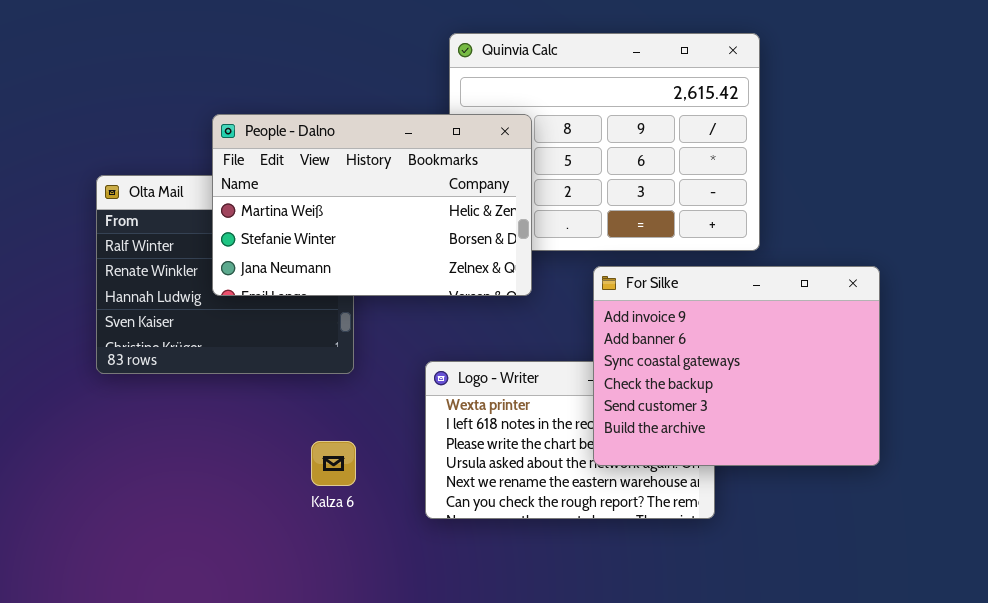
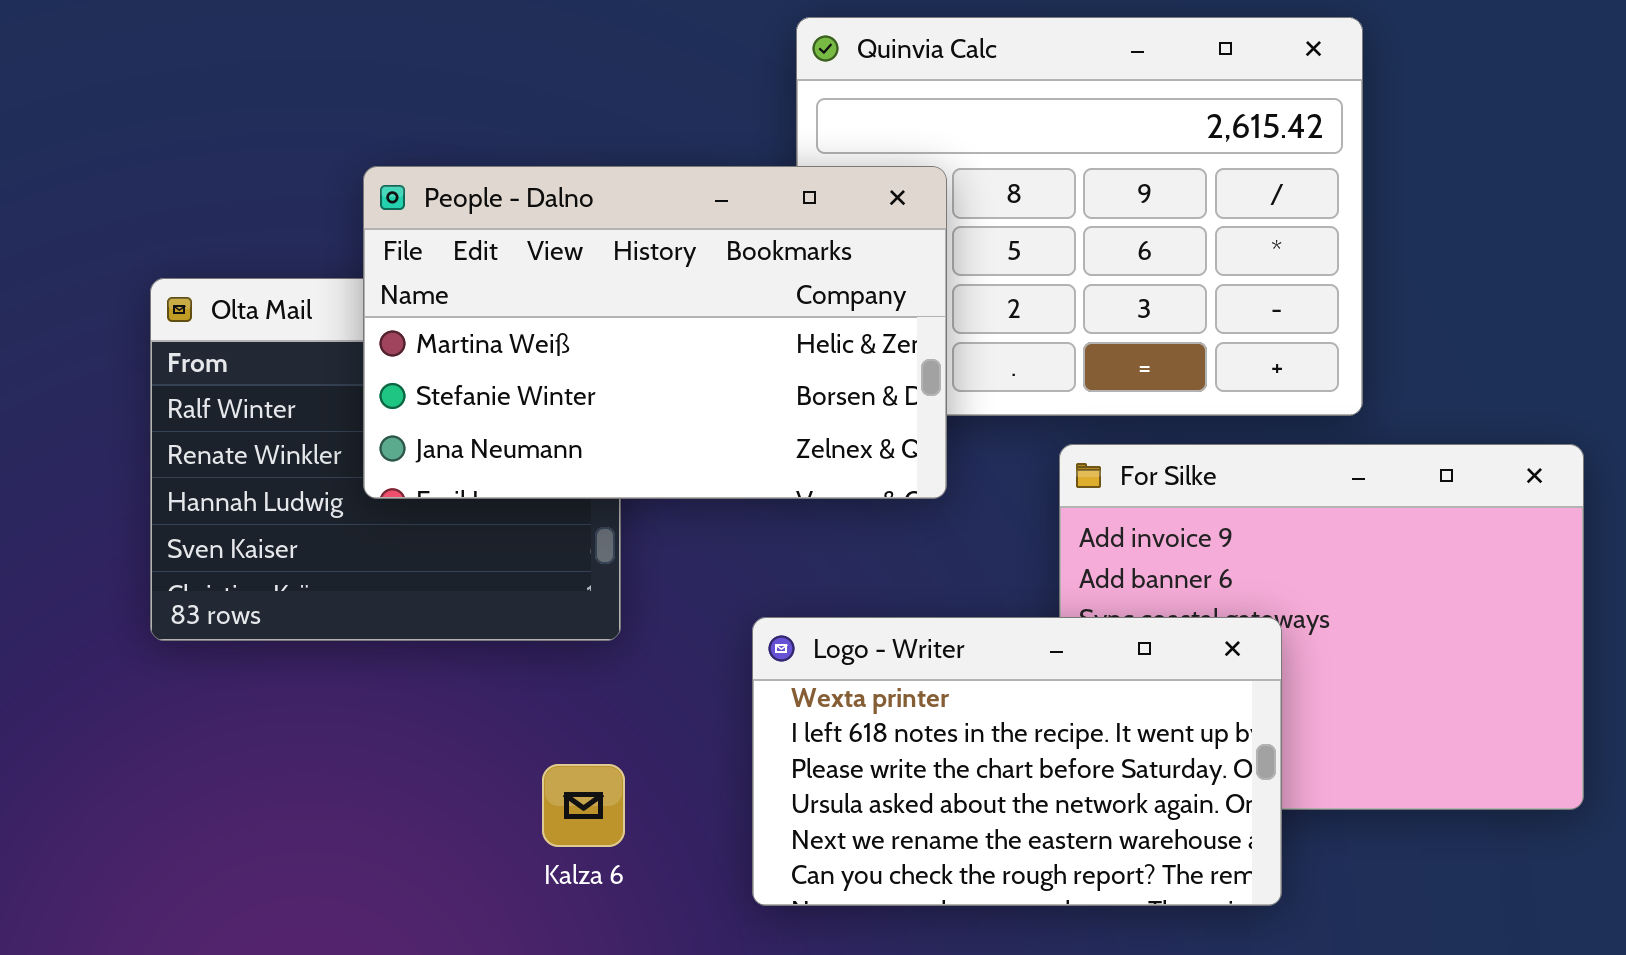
Logo - Writer: [425,361,715,519] -> [752,617,1282,906], raised

